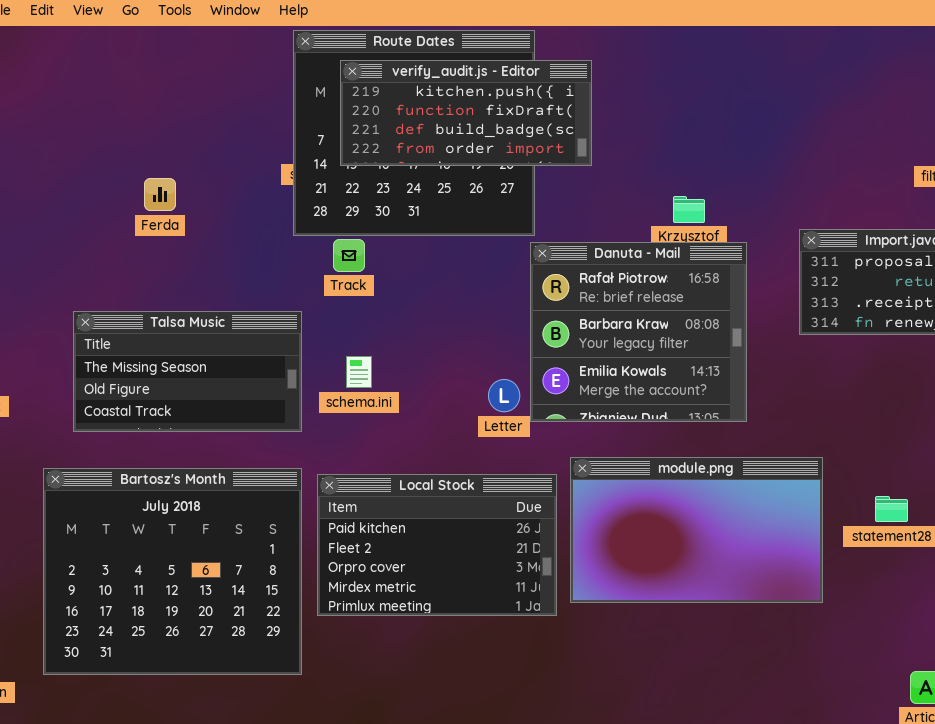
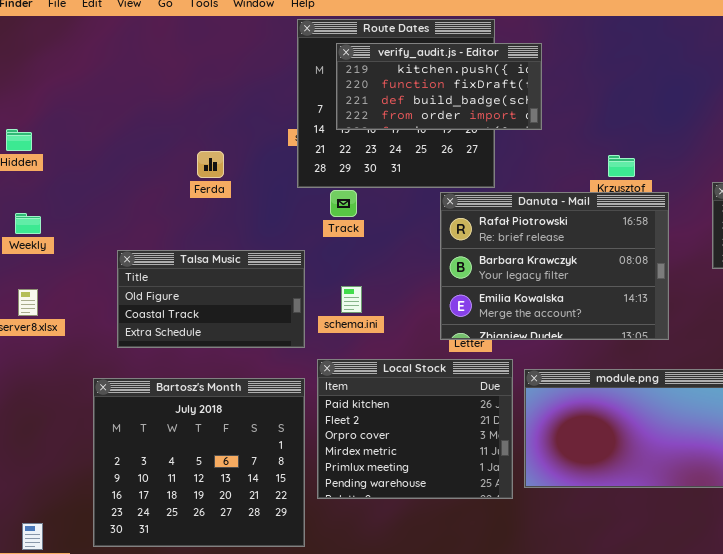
Ferda: [144,178,176,211] -> [197,151,224,178], moved
Danuta - Mail: [530,242,747,422] -> [440,192,669,340], resized
Talsa Music: [73,311,302,432] -> [117,250,305,348], scrolled down 1 row
Local Stock: [317,474,557,616] -> [317,359,513,499], resized

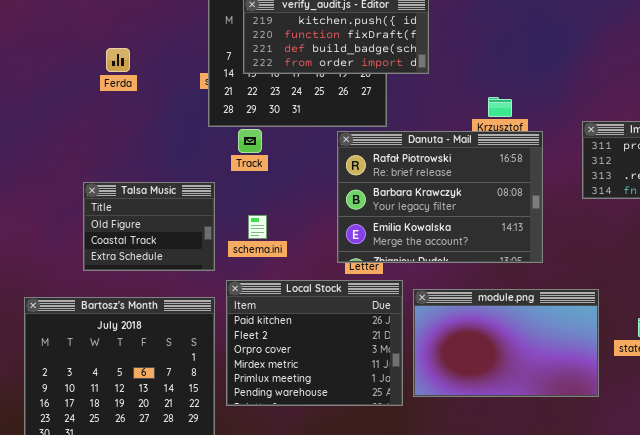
Ferda: [197,151,224,178] -> [106,48,130,72], moved
Talsa Music: [117,250,305,348] -> [83,182,215,271], resized

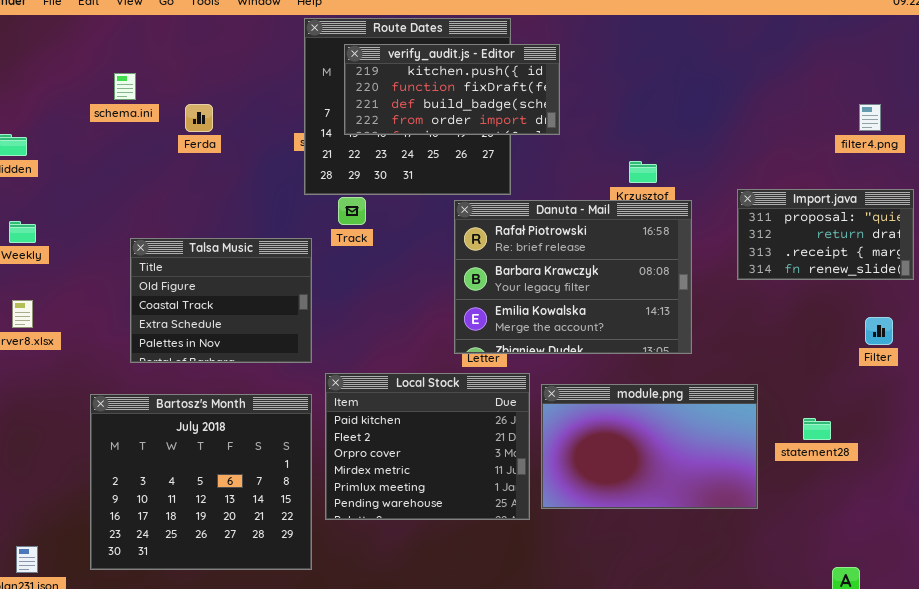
Talsa Music: [83,182,215,271] -> [130,238,312,363], resized
schema.ini: [248,215,267,239] -> [114,73,136,100], moved

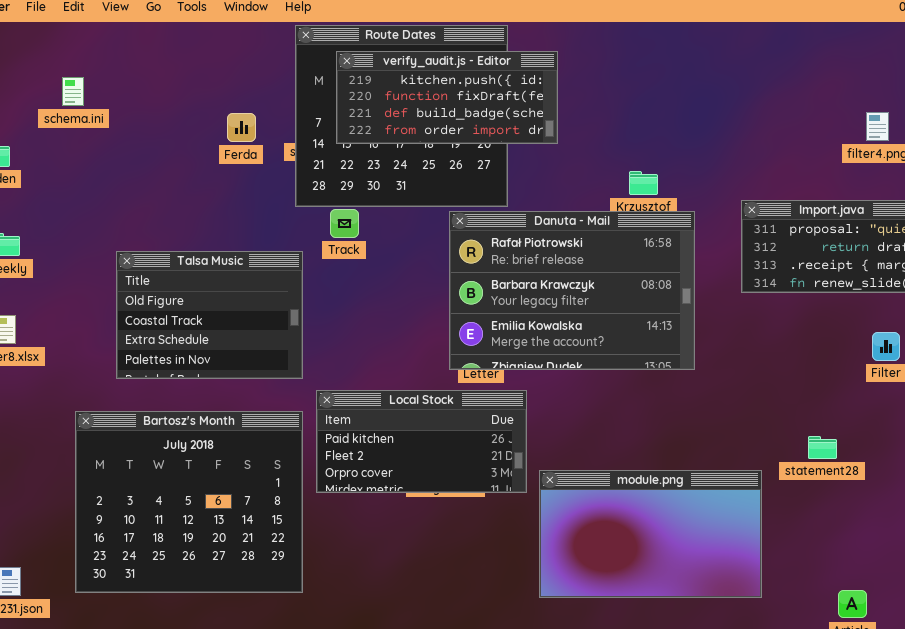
schema.ini: [114,73,136,100] -> [62,77,84,106], moved
Ferda: [185,104,213,132] -> [227,113,256,142], moved
Local Stock: [325,373,530,520] -> [316,390,527,493], resized
module.png: [541,384,758,509] -> [539,470,762,598], moved

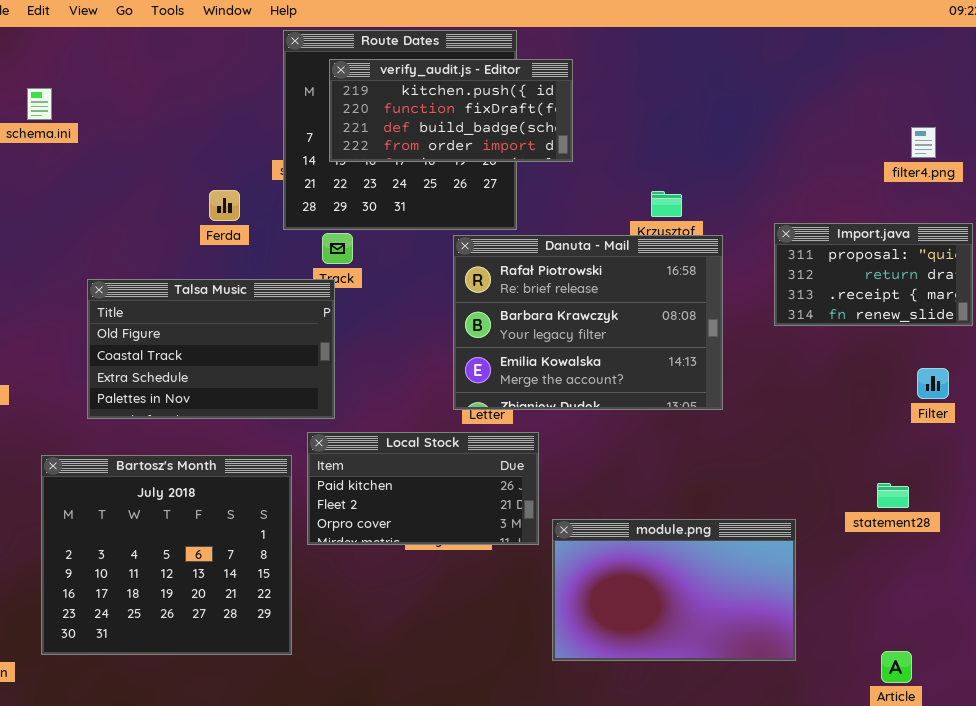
Ferda: [227,113,256,142] -> [209,190,240,221], moved
Talsa Music: [116,251,303,379] -> [87,279,335,419], resized
statement28: [808,436,837,459] -> [877,483,909,508], moved

